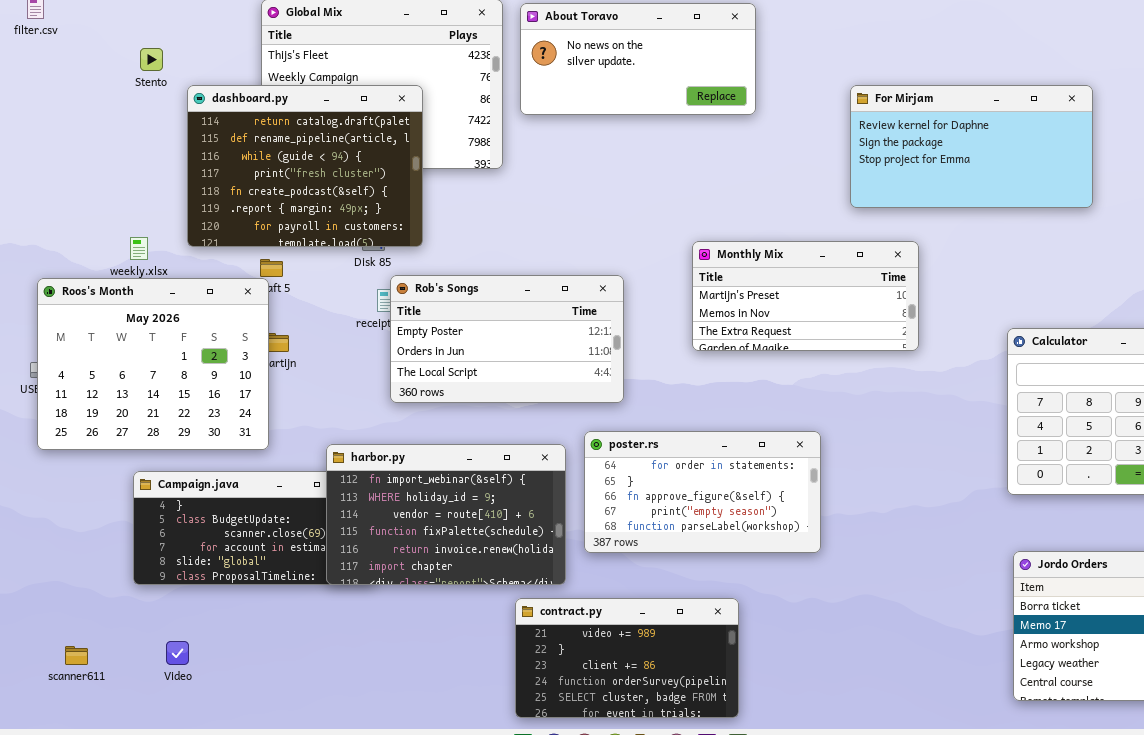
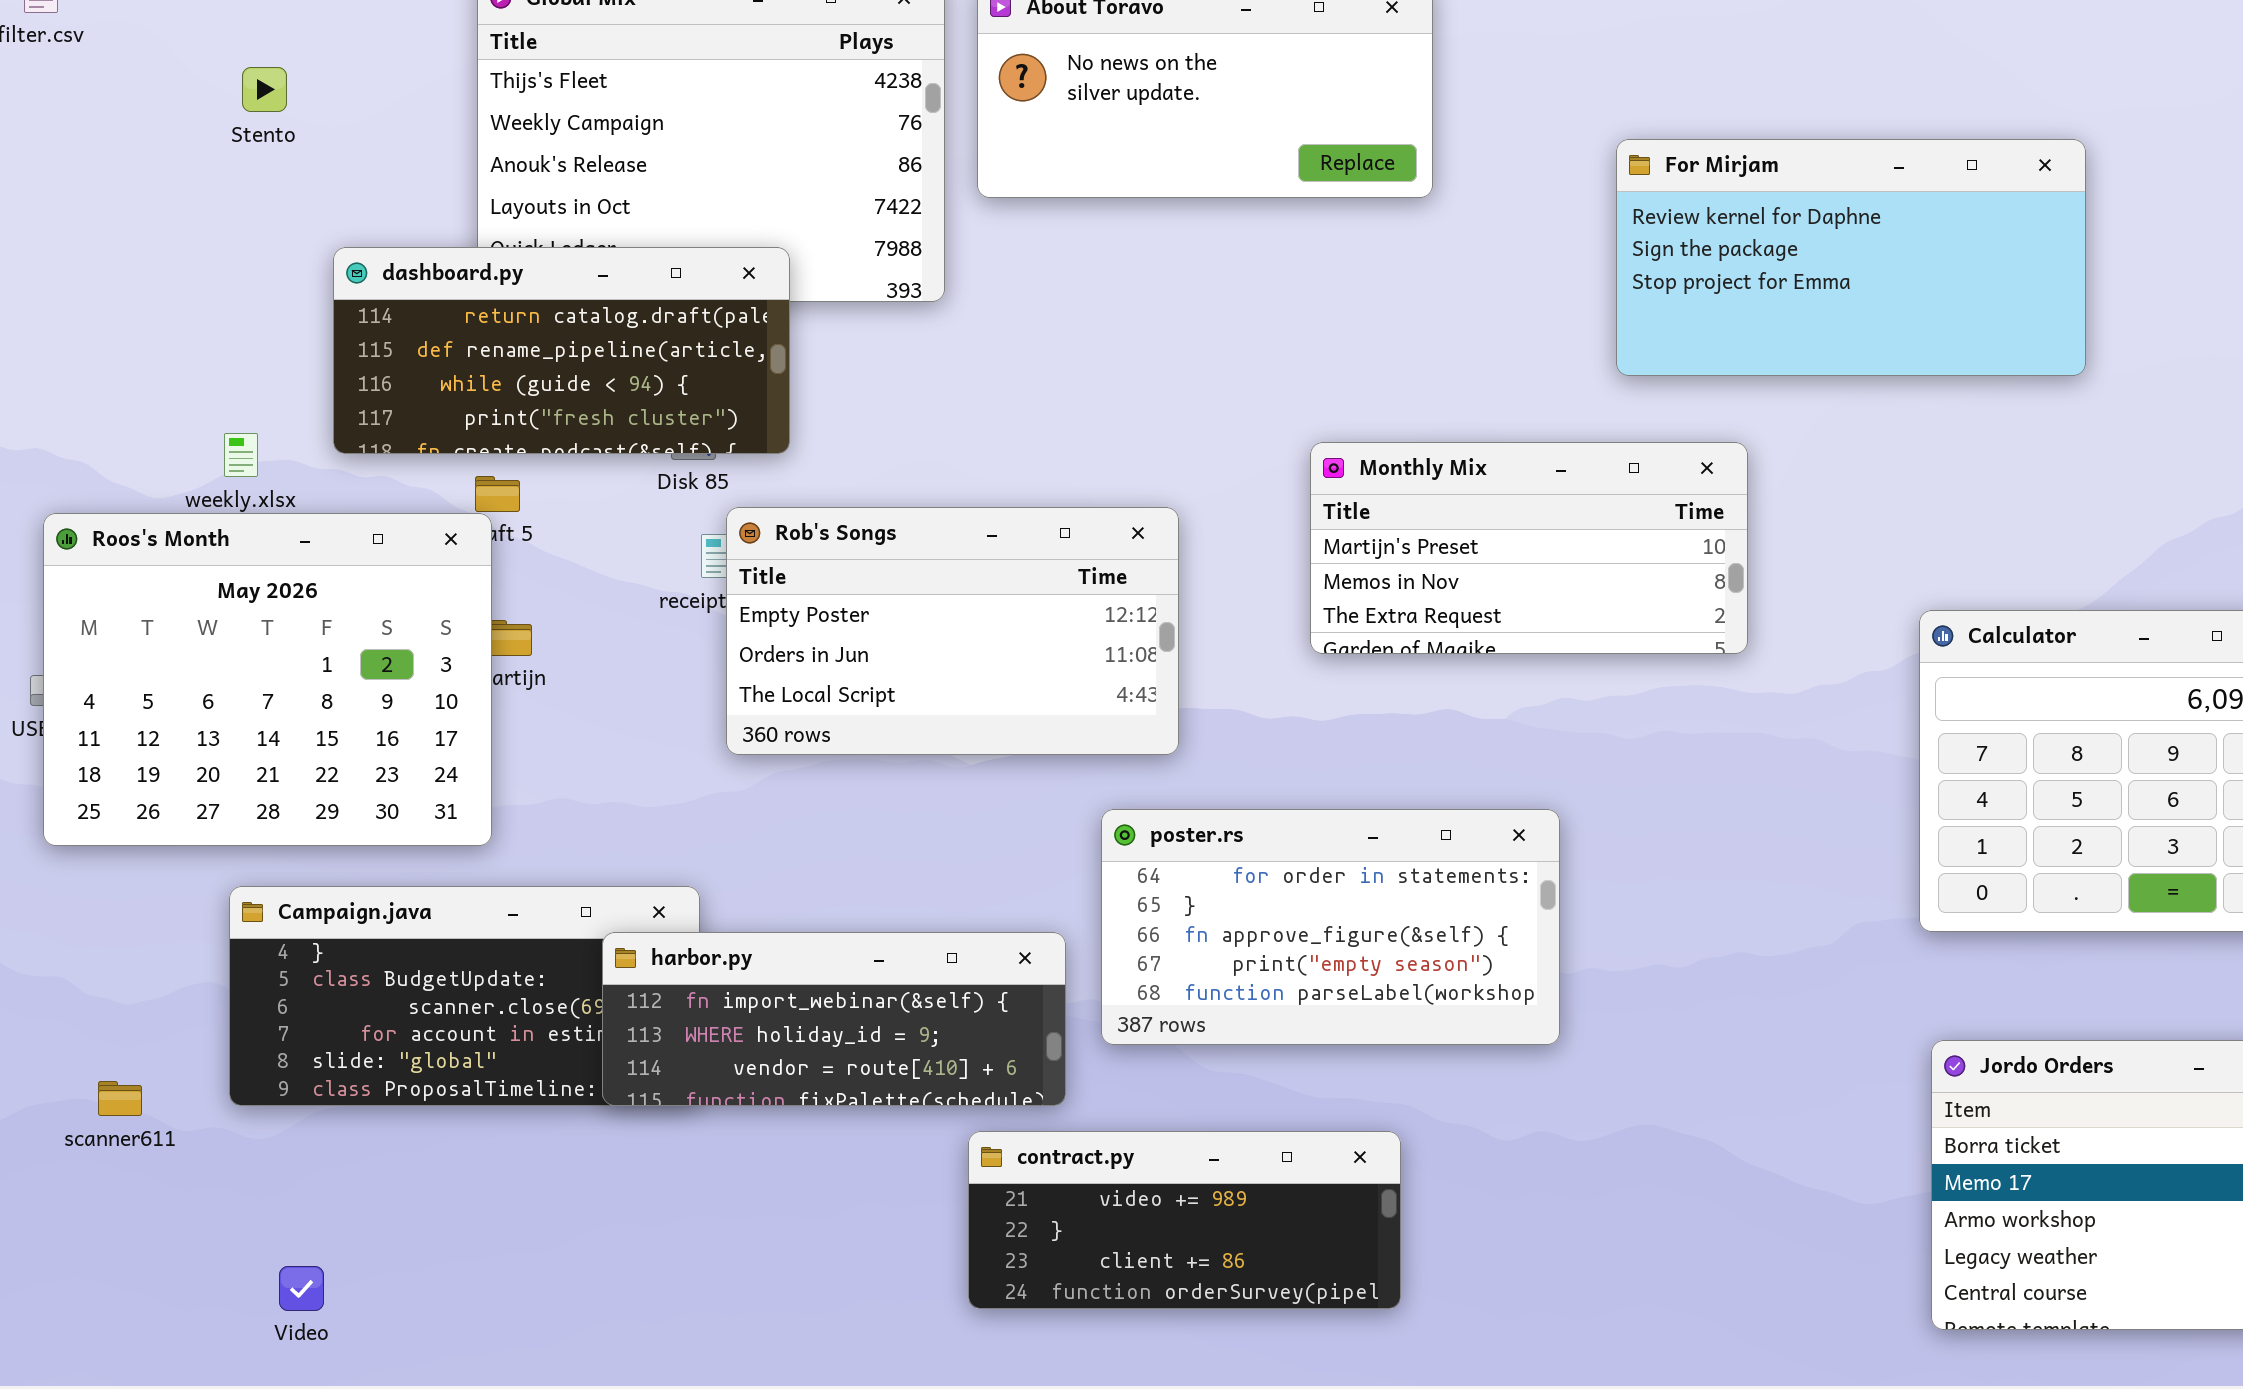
dashboard.py: [187,85,423,247] -> [333,247,790,454], resized
harbor.py: [326,444,566,585] -> [602,932,1066,1106], resized
contract.py: [515,598,739,718] -> [968,1131,1401,1309], resized
Video: [166,641,189,665] -> [279,1266,324,1311], moved
scanner611: [65,646,88,665] -> [98,1081,142,1116], moved

